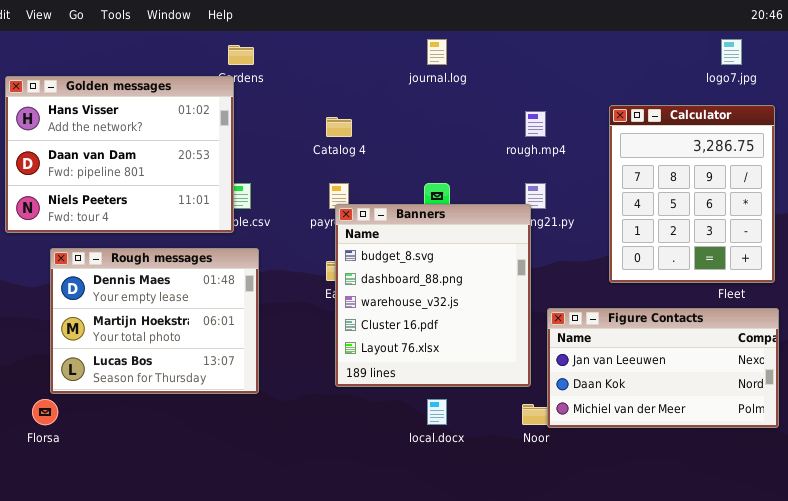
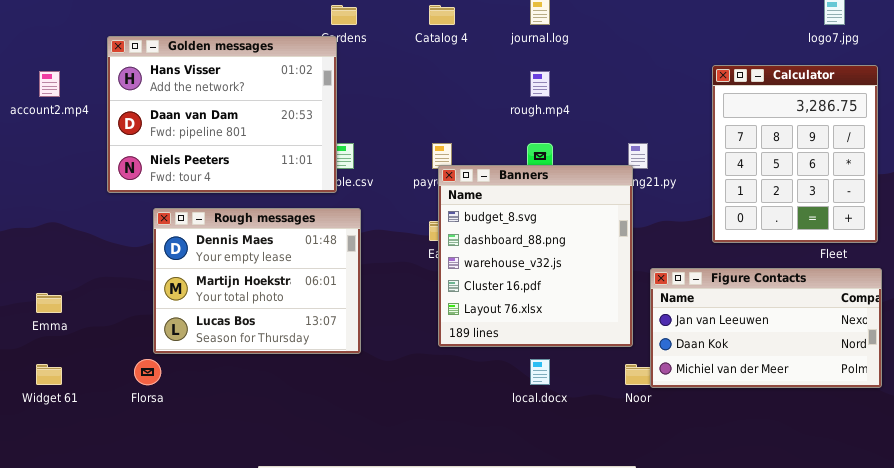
rough.mp4: [525,111,546,137] -> [530,71,550,97], moved
Catalog 4: [326,117,352,137] -> [429,5,455,25], moved

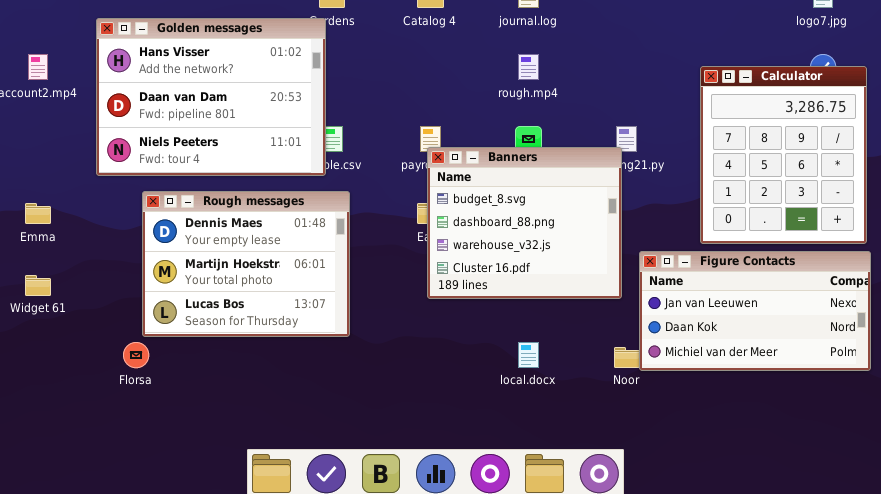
Calculator: [712,65,878,243] -> [700,66,867,244], moved
Banners: [438,165,633,347] -> [427,147,622,299], resized
Emma: [36,293,62,313] -> [25,203,51,224], moved
Widget 61: [36,364,62,385] -> [25,275,51,296], moved

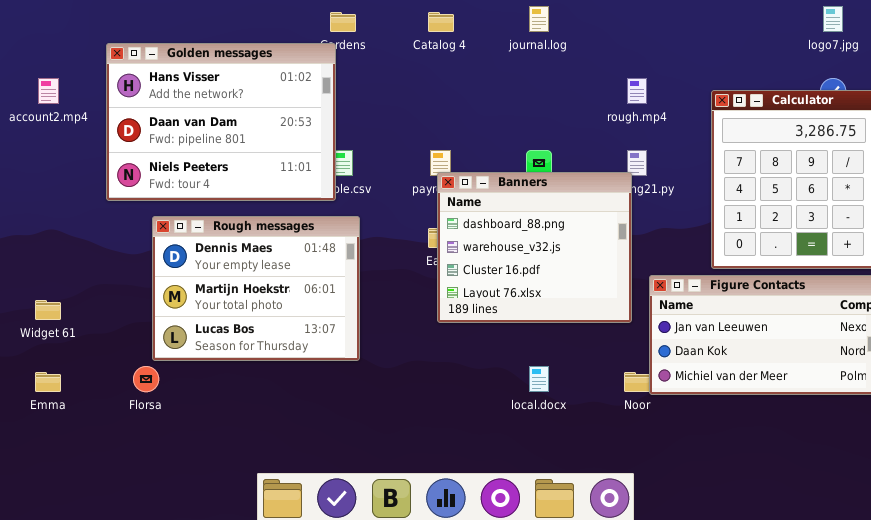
rough.mp4: [518,54,539,80] -> [627,78,647,104], moved
Banners: [427,147,622,299] -> [437,172,632,323], scrolled down 1 row
Emma: [25,203,51,224] -> [35,372,61,392], moved

